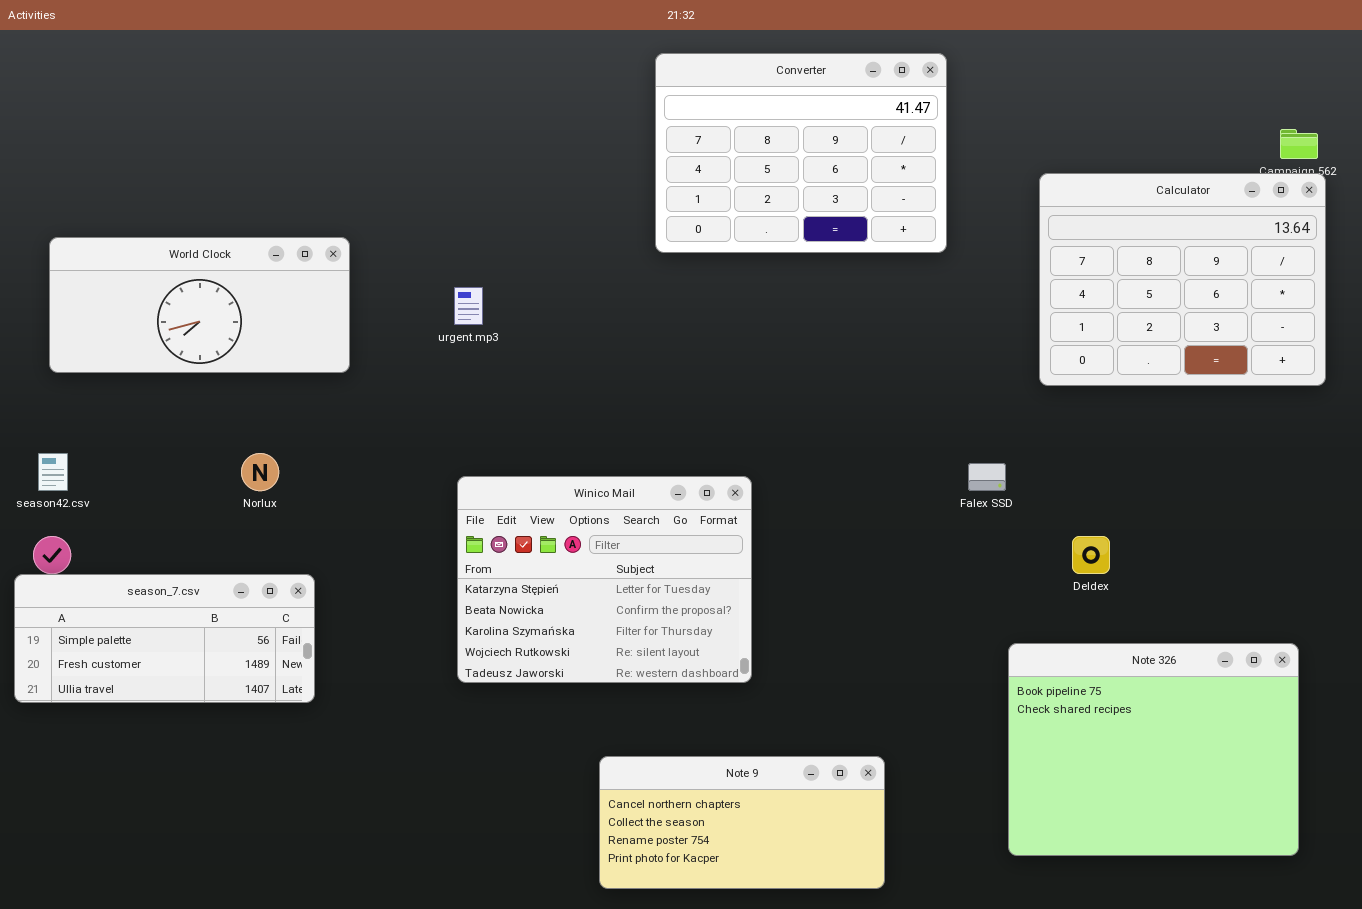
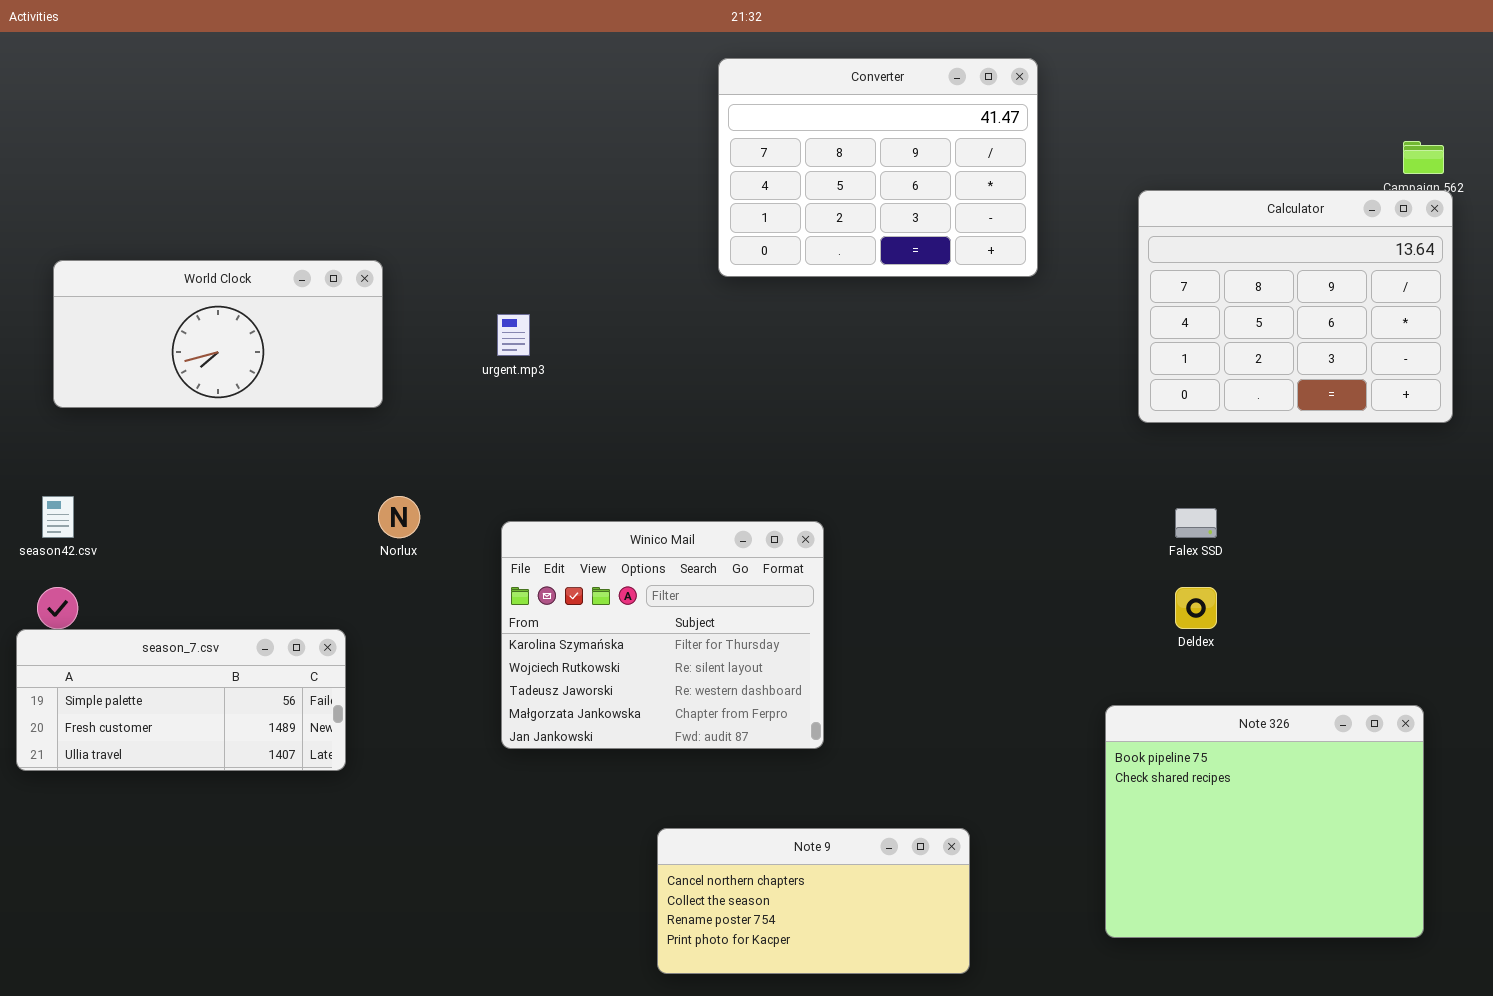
Norlux: [241,453,279,491] -> [378,496,420,538], moved
Falex SSD: [968,463,1006,491] -> [1175,508,1217,538], moved
Winico Mail: [457,476,752,683] -> [501,521,824,749], scrolled down 2 rows

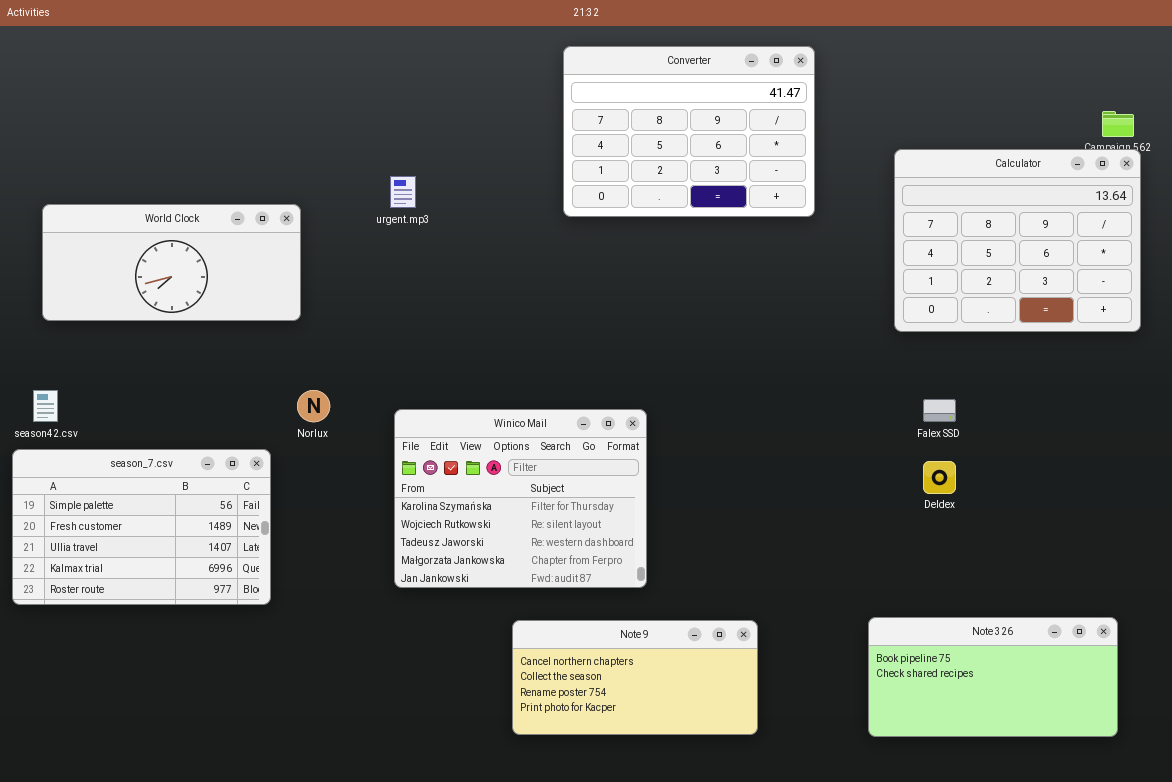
urgent.mp3: [497,314,530,356] -> [390,176,416,208], moved
season_7.csv: [16,629,346,771] -> [12,449,271,605], resized
Note 326: [1105,705,1424,938] -> [868,617,1118,737], resized
Note 9: [657,828,970,974] -> [512,620,758,735], moved

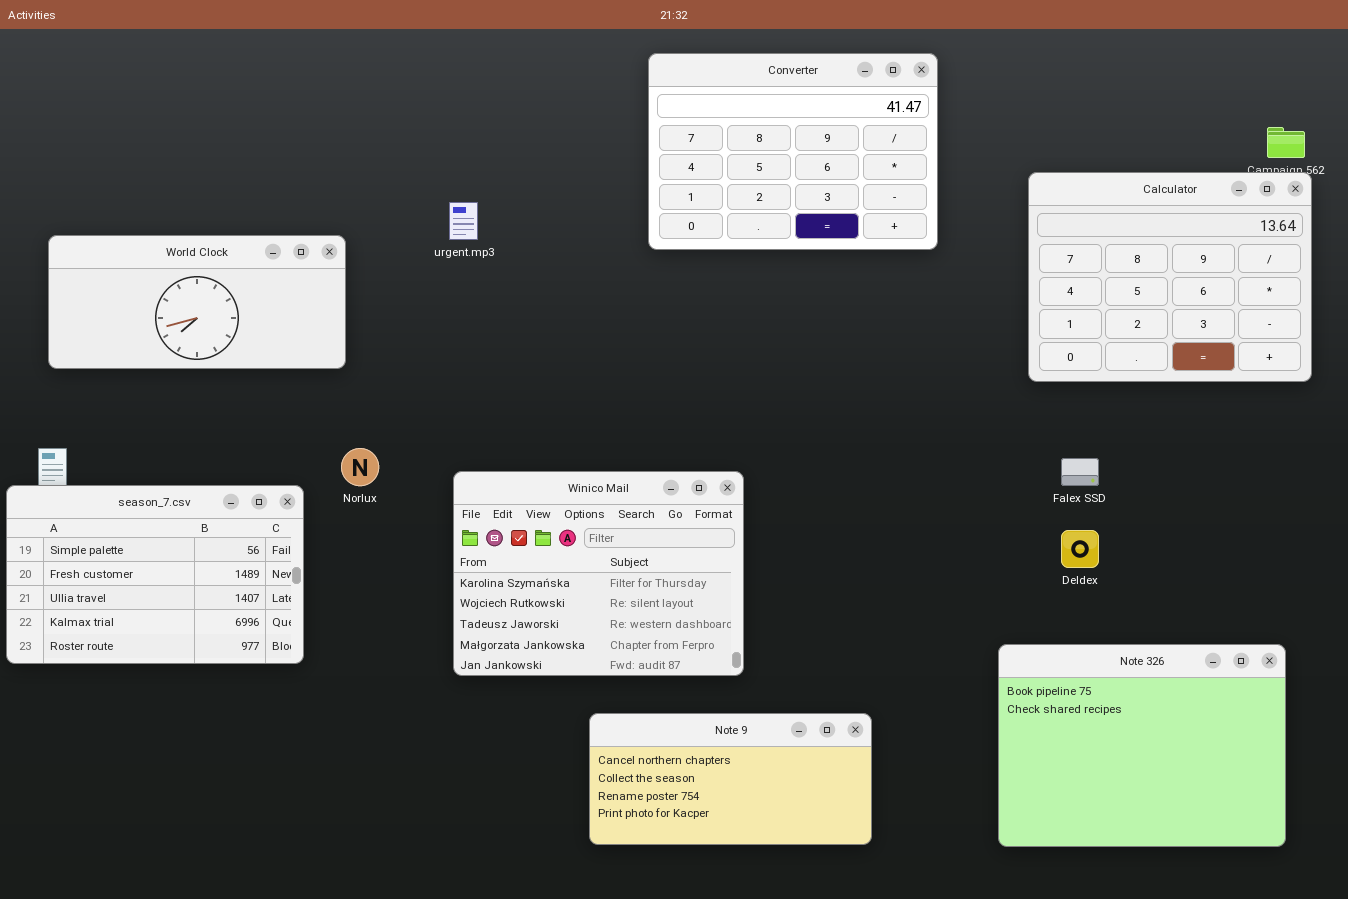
season_7.csv: [12,449,271,605] -> [6,485,304,664], moved
Note 326: [868,617,1118,737] -> [998,644,1286,847], resized

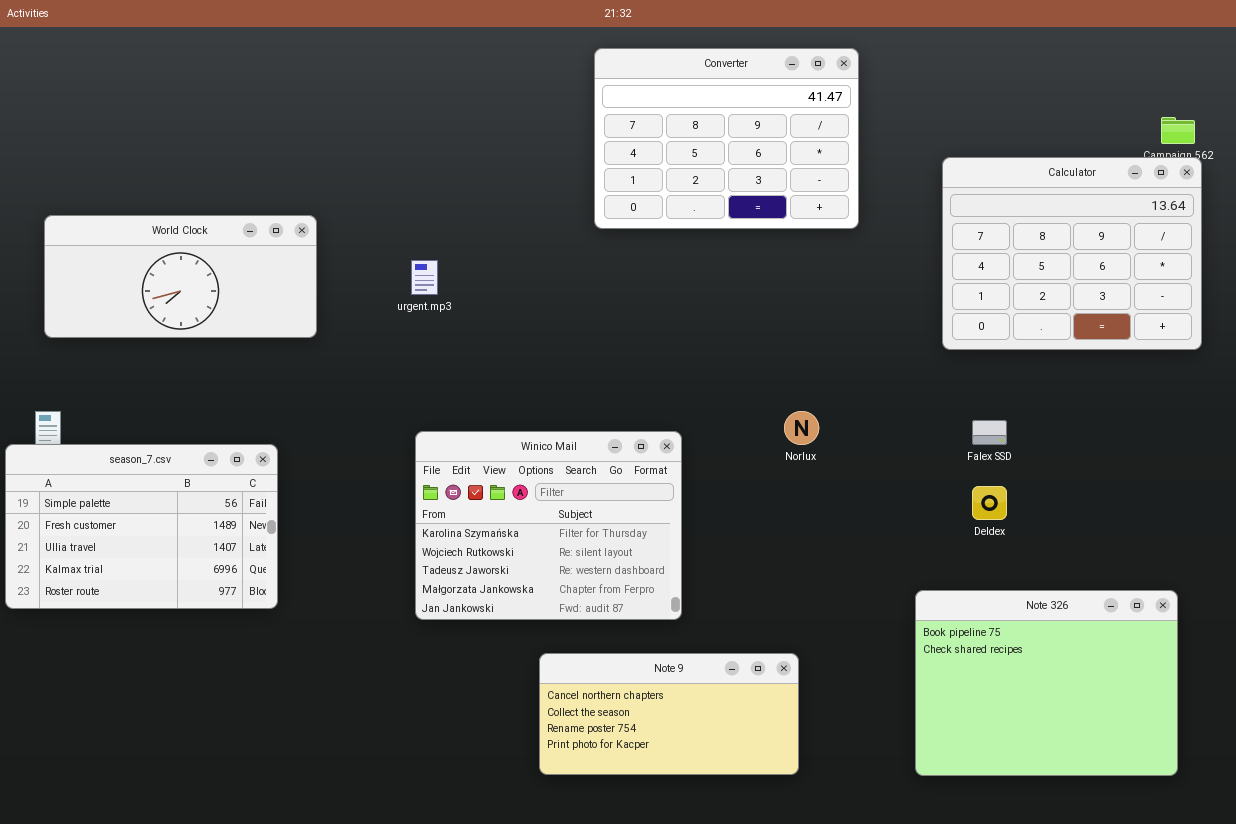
urgent.mp3: [449,202,478,240] -> [411,260,438,295], moved
Norlux: [341,448,379,486] -> [784,411,819,445], moved

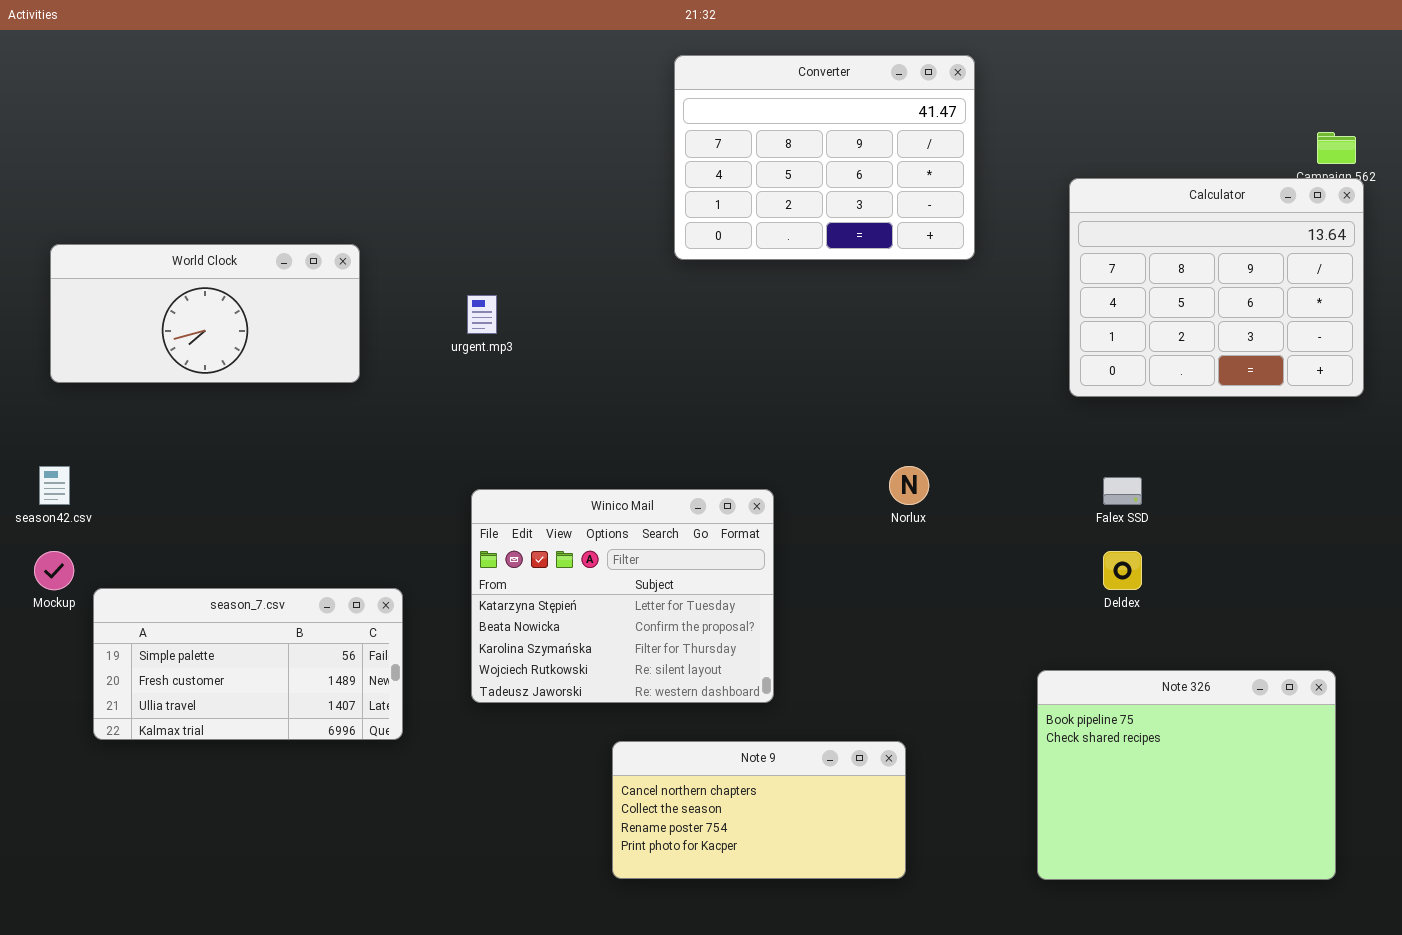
Winico Mail: [415,431,682,620] -> [471,489,774,703], scrolled up 2 rows
season_7.csv: [5,444,278,609] -> [93,588,403,740], moved, resized

